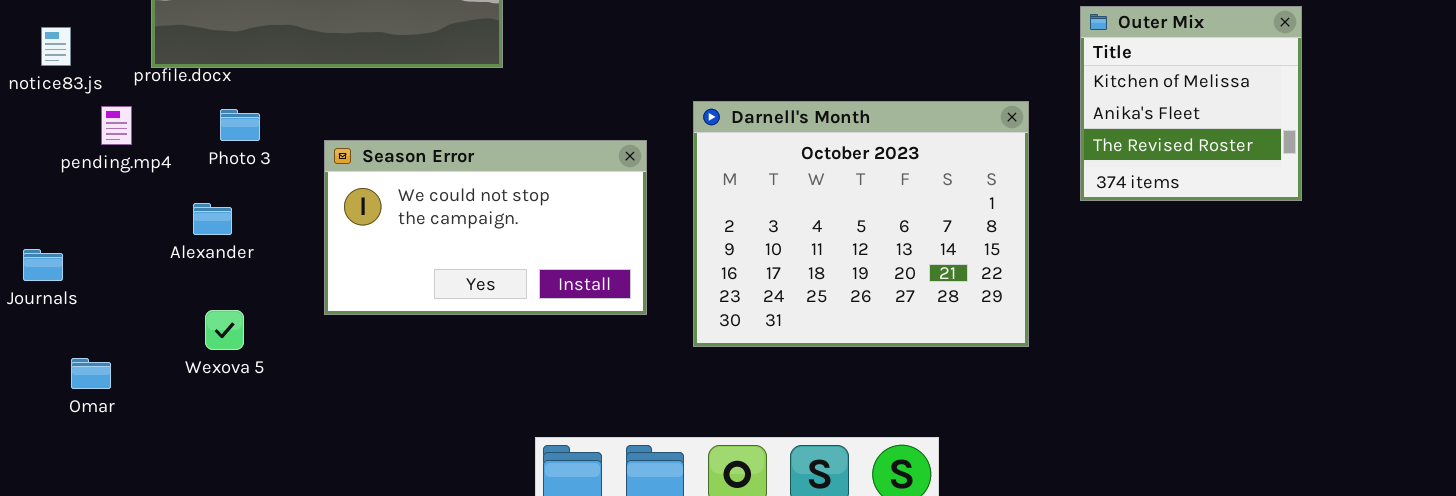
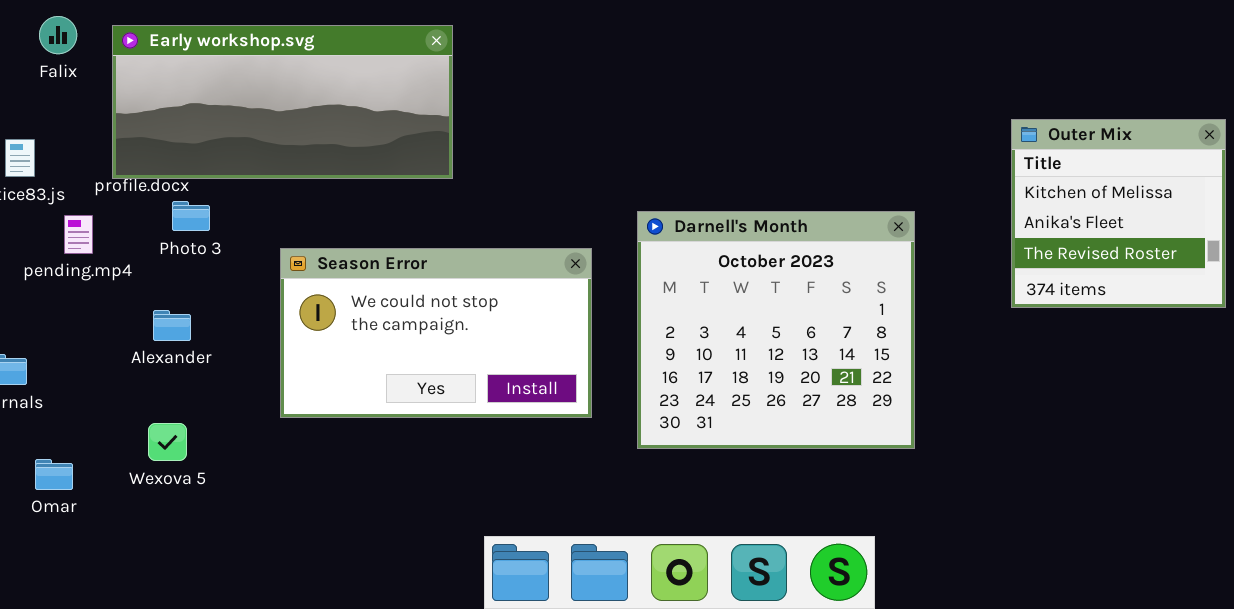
Darnell's Month: [693,101,1029,347] -> [637,211,915,449], resized
Photo 3: [220,109,260,141] -> [172,201,210,231], moved
Wexova 5: [205,310,244,350] -> [148,423,187,461], moved

